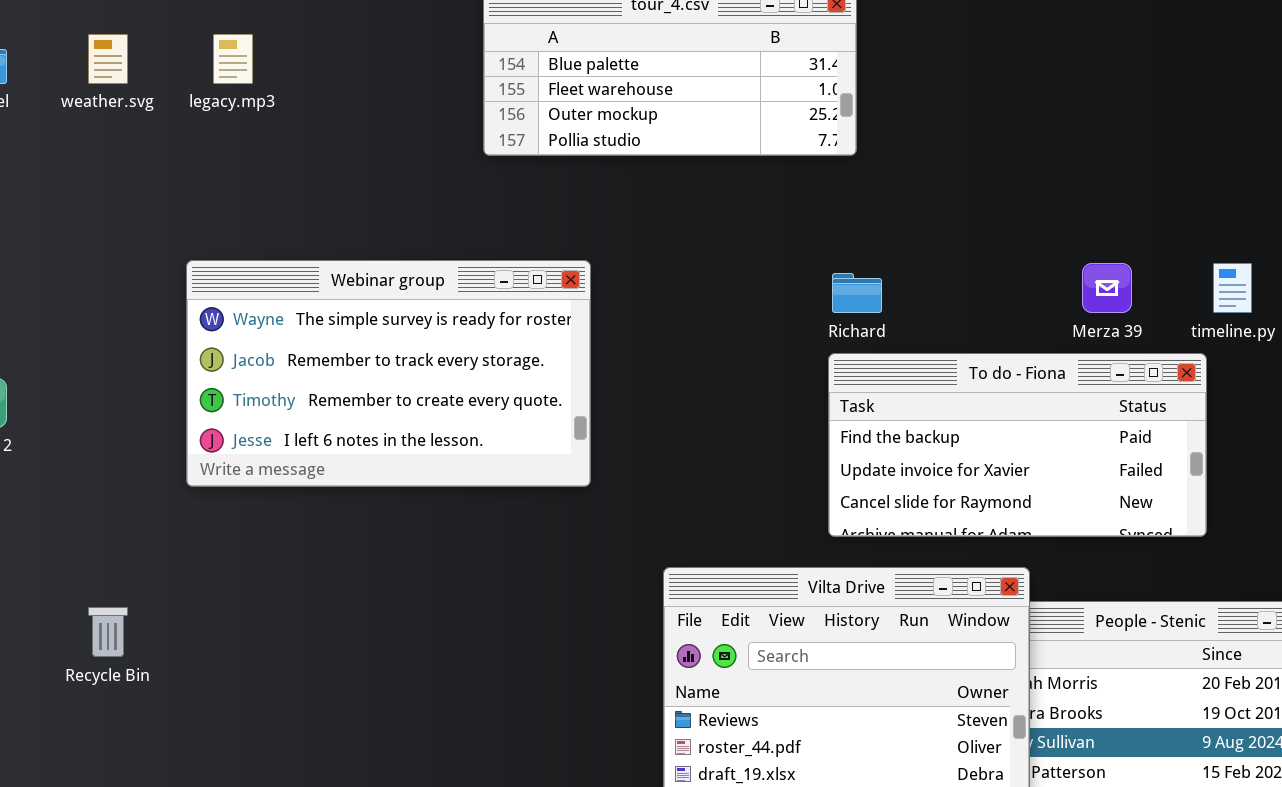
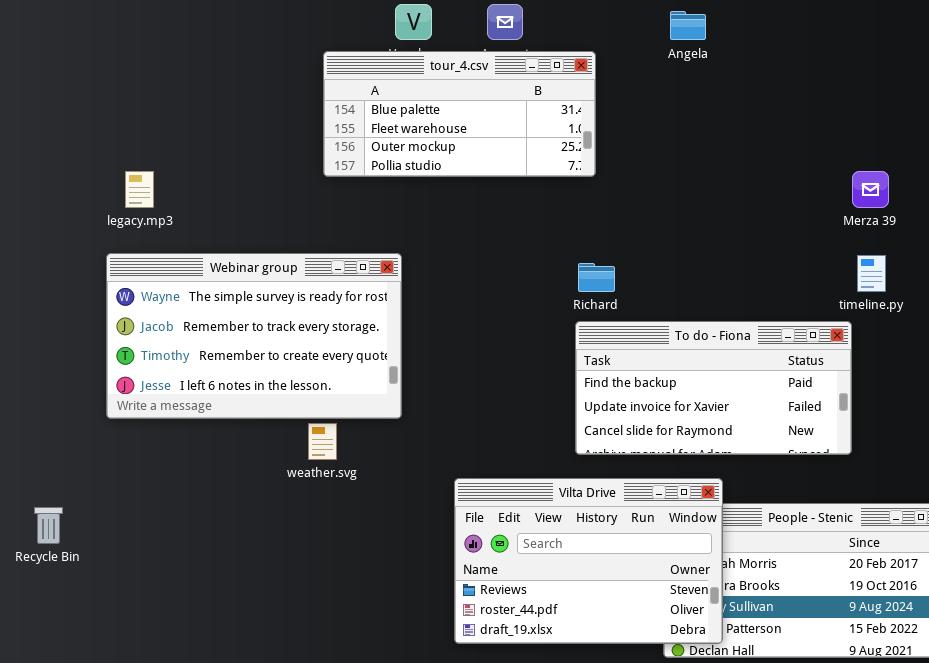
weather.svg: [88,34,128,84] -> [308,423,337,460], moved
legacy.mp3: [213,34,253,84] -> [125,171,154,208], moved
Merza 39: [1082,263,1132,313] -> [852,171,889,208], moved

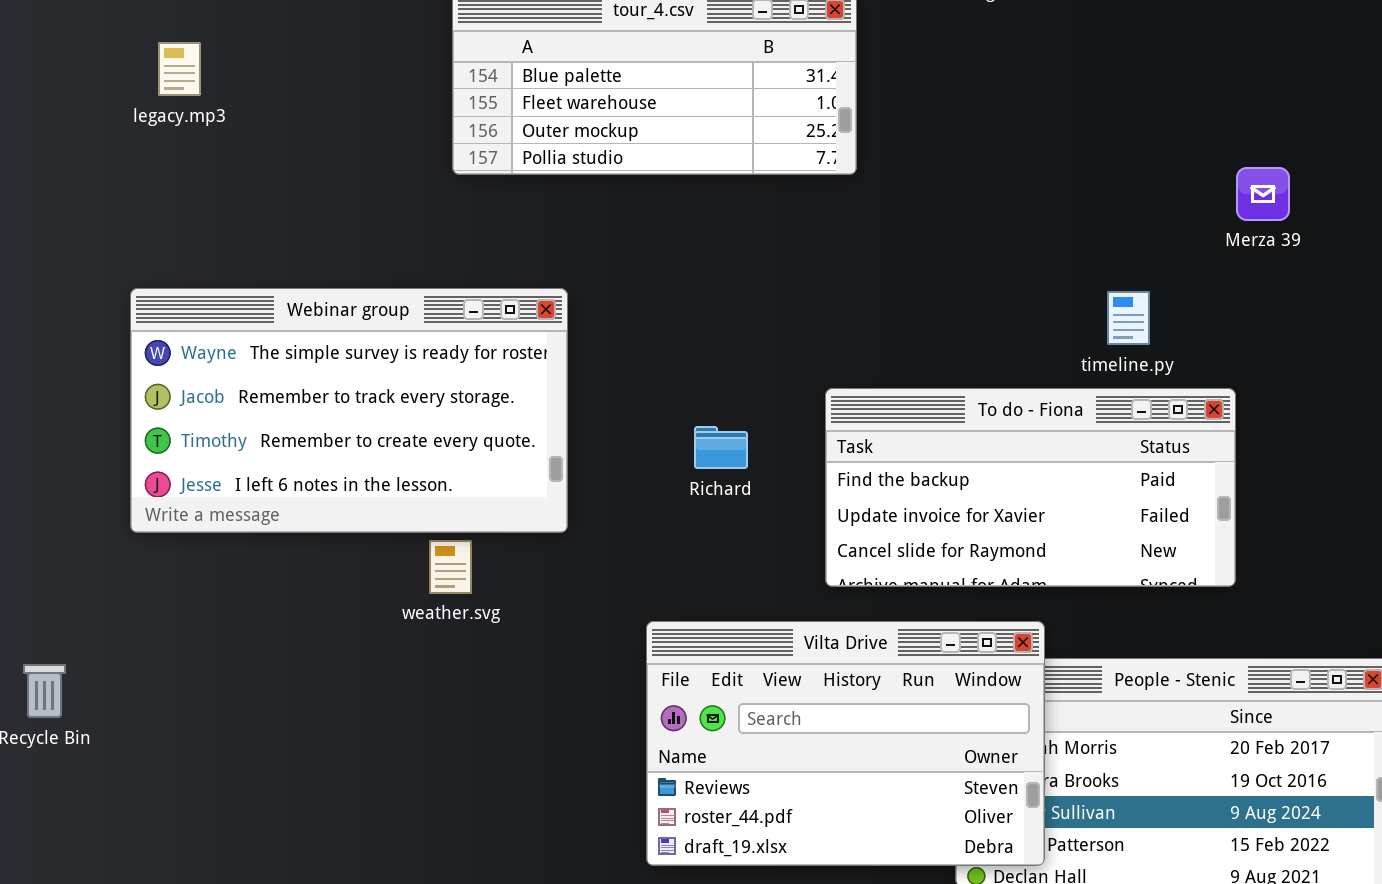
legacy.mp3: [125,171,154,208] -> [158,42,201,96], moved
timeline.py: [857,255,886,292] -> [1107,291,1150,345], moved
Richard: [578,263,615,292] -> [694,426,748,469], moved

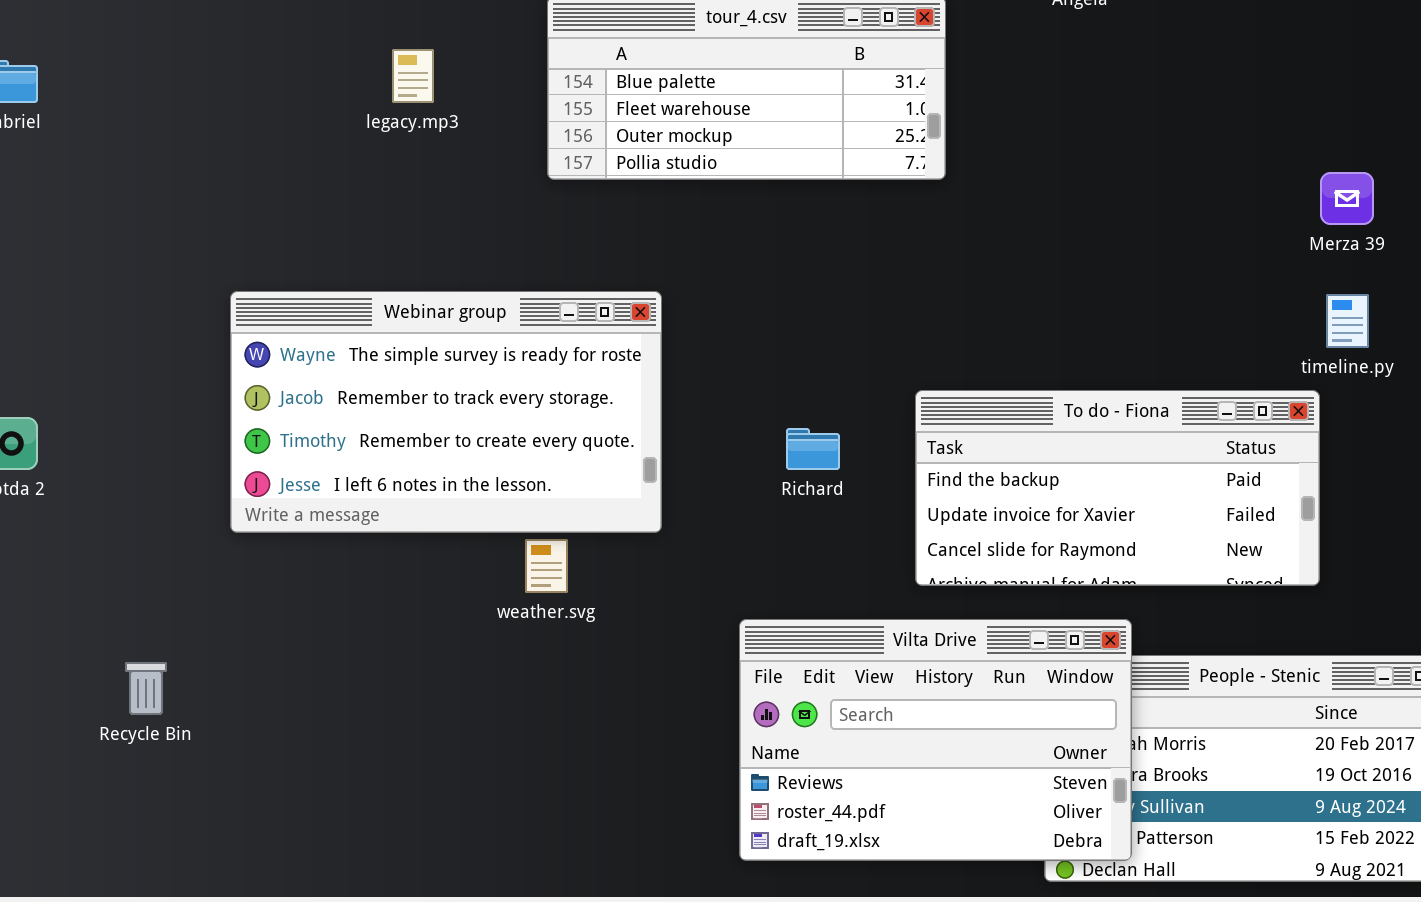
legacy.mp3: [158,42,201,96] -> [392,49,434,103], moved
timeline.py: [1107,291,1150,345] -> [1326,294,1369,348], moved

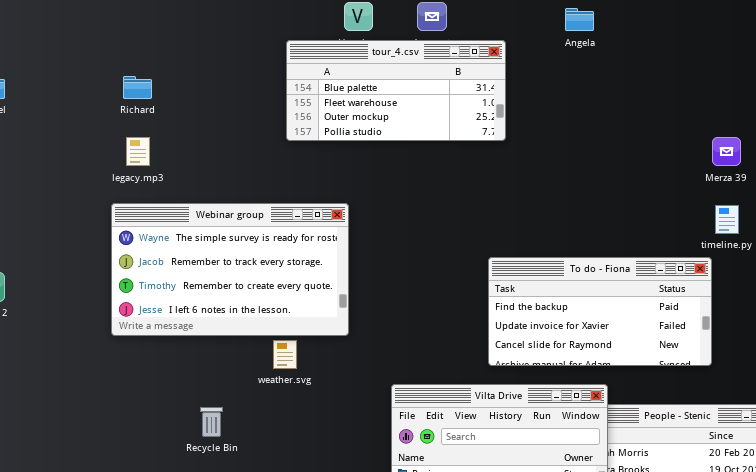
legacy.mp3: [392,49,434,103] -> [126,137,150,166], moved
Richard: [786,428,840,470] -> [123,76,152,99], moved
Recycle Bin: [125,662,167,715] -> [200,407,223,437], moved

